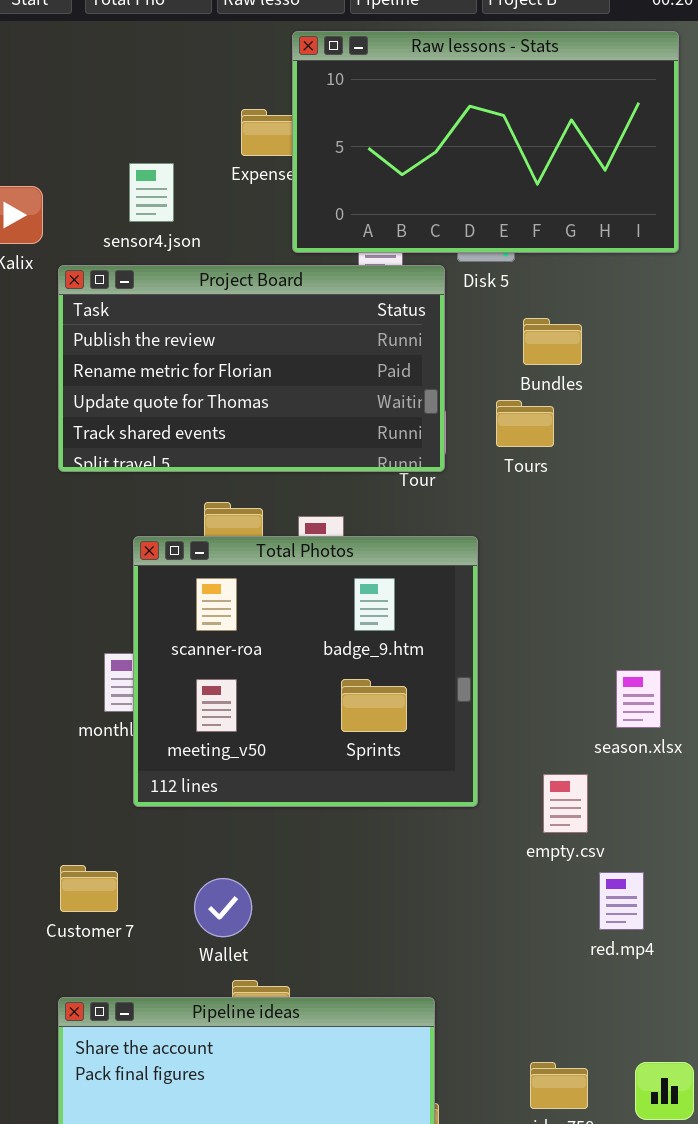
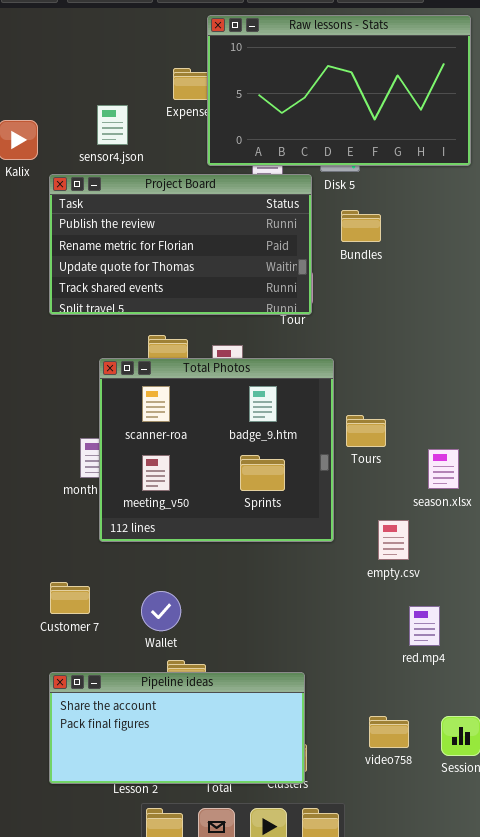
Bundles: [523,318,582,365] -> [341,210,381,242], moved
Tours: [496,400,554,447] -> [346,415,386,447], moved
red.mp4: [599,872,644,930] -> [409,606,440,646], moved

